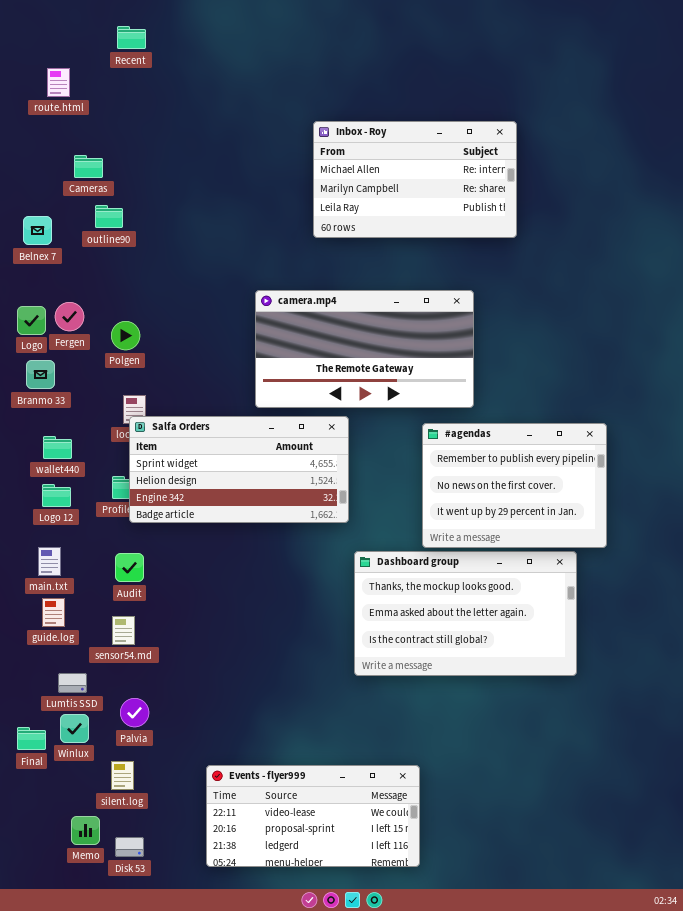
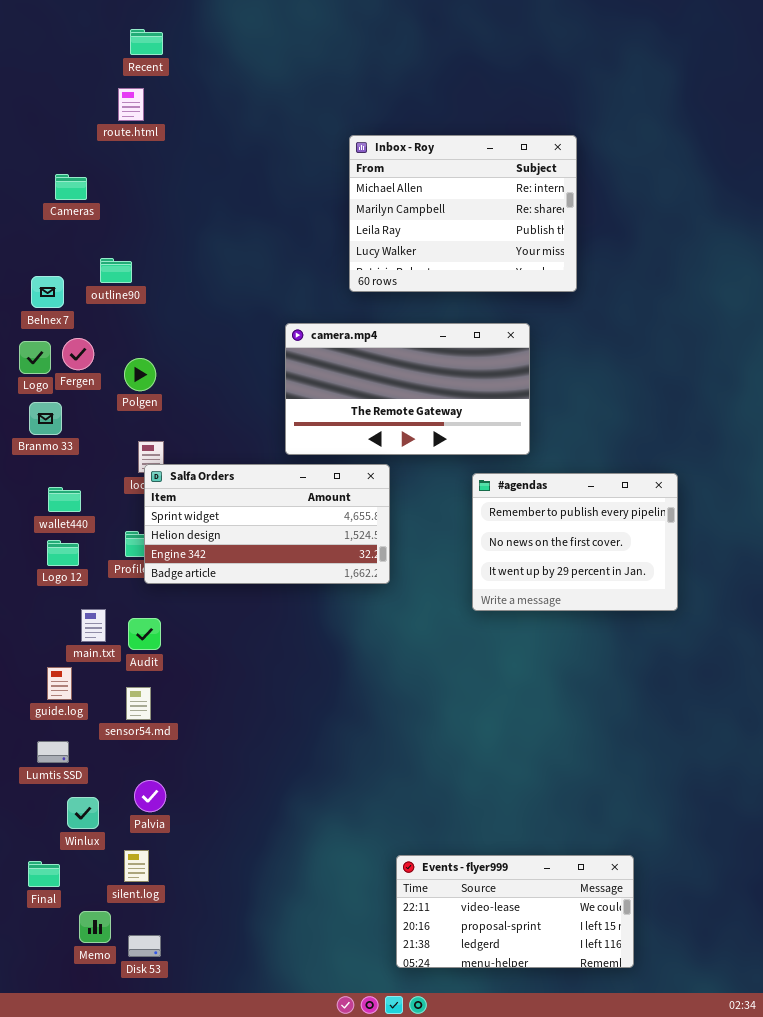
route.html: [47,68,70,97] -> [118,88,144,121], moved
Inbox - Roy: [313,121,517,238] -> [349,135,577,292], resized
Cameras: [74,155,103,178] -> [55,174,87,200], moved
outline90: [95,205,123,228] -> [100,258,132,283], moved
Belnex 7: [23,216,52,245] -> [31,276,64,308], moved
main.txt: [38,547,61,576] -> [81,609,106,642], moved
Dashboard group: [354,551,577,676] -> none, closed
Lumtis SSD: [58,673,87,693] -> [37,741,69,763], moved
Final: [17,727,46,750] -> [28,861,60,887], moved
Events - flyer999: [206,765,420,867] -> [396,855,634,968], moved

